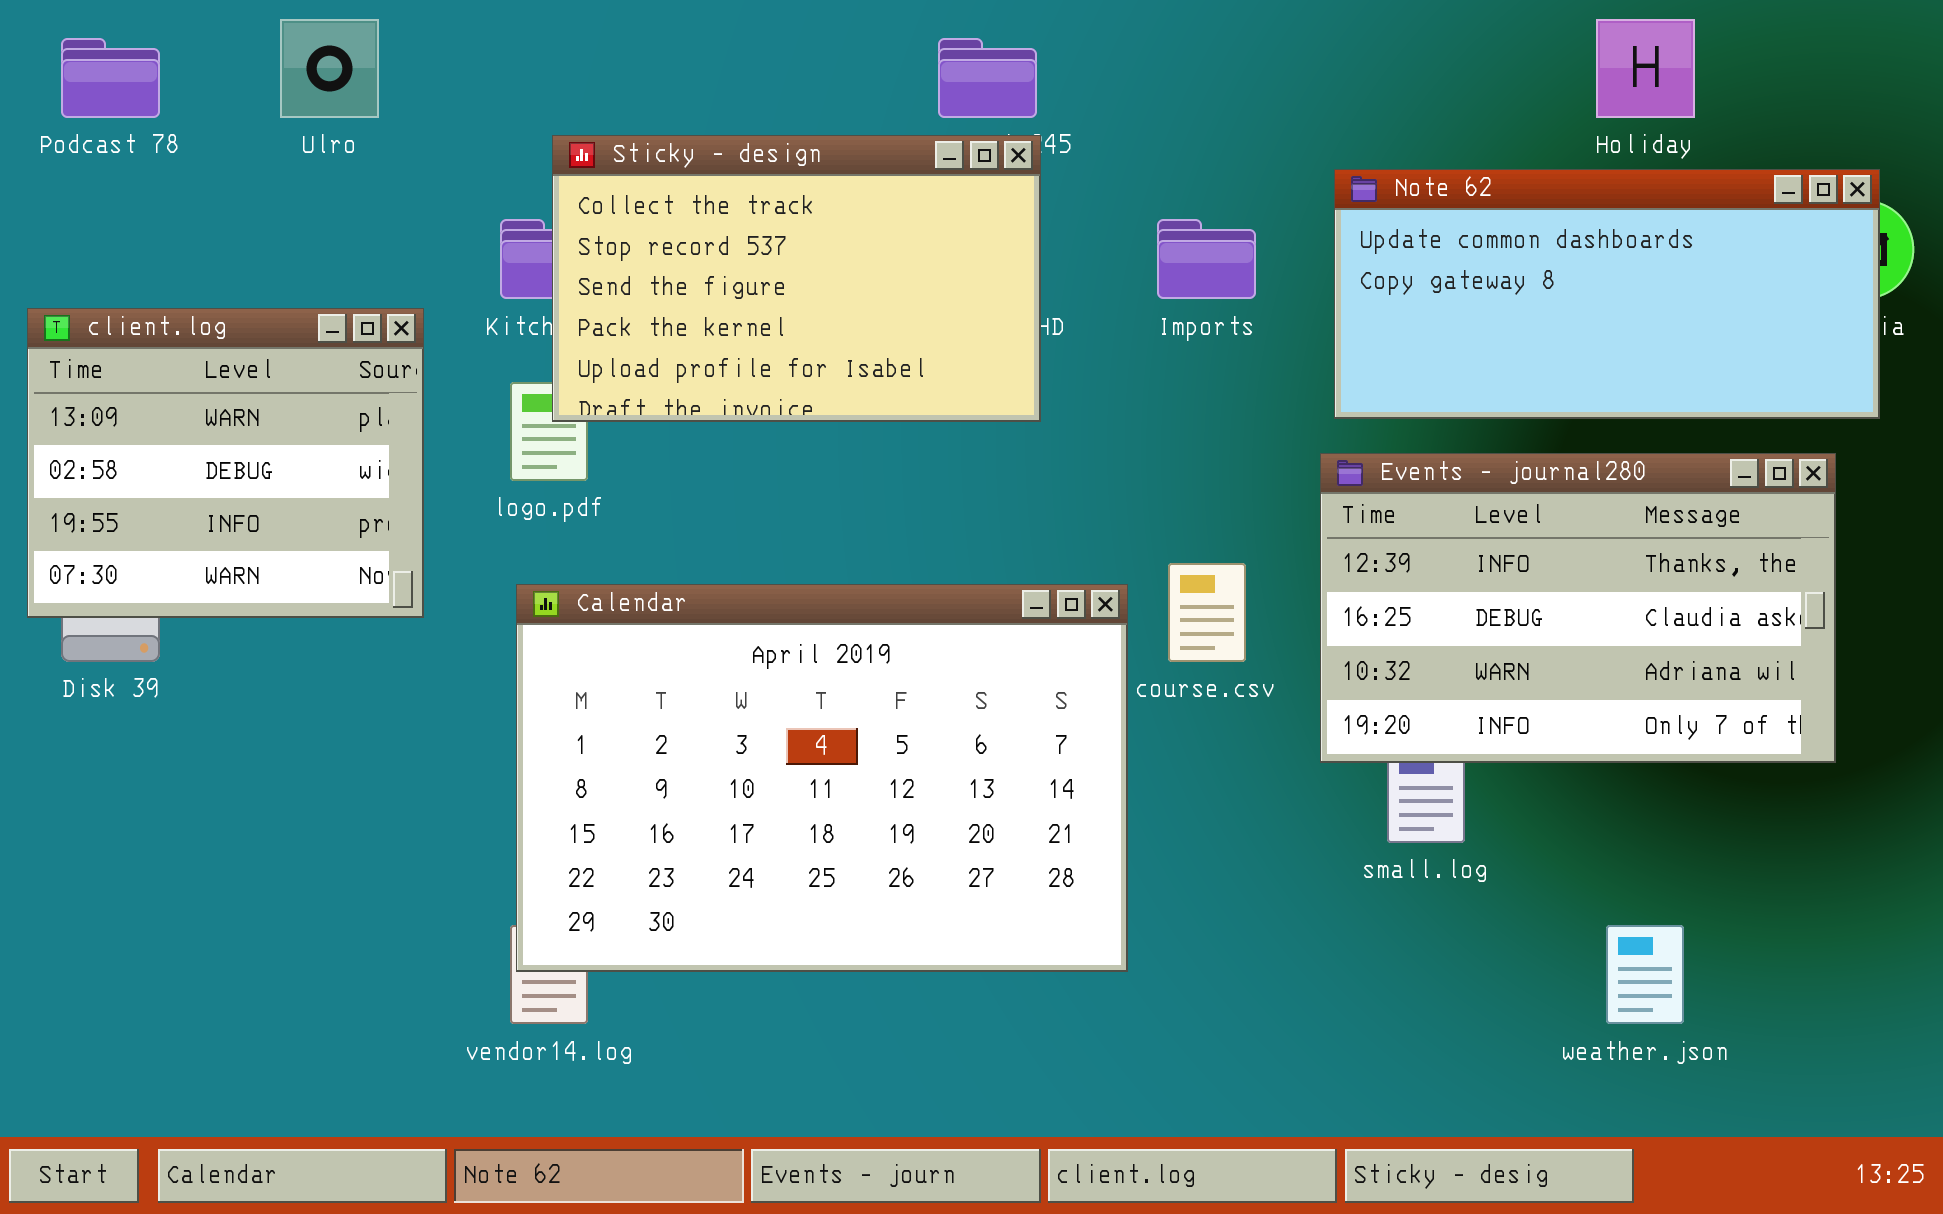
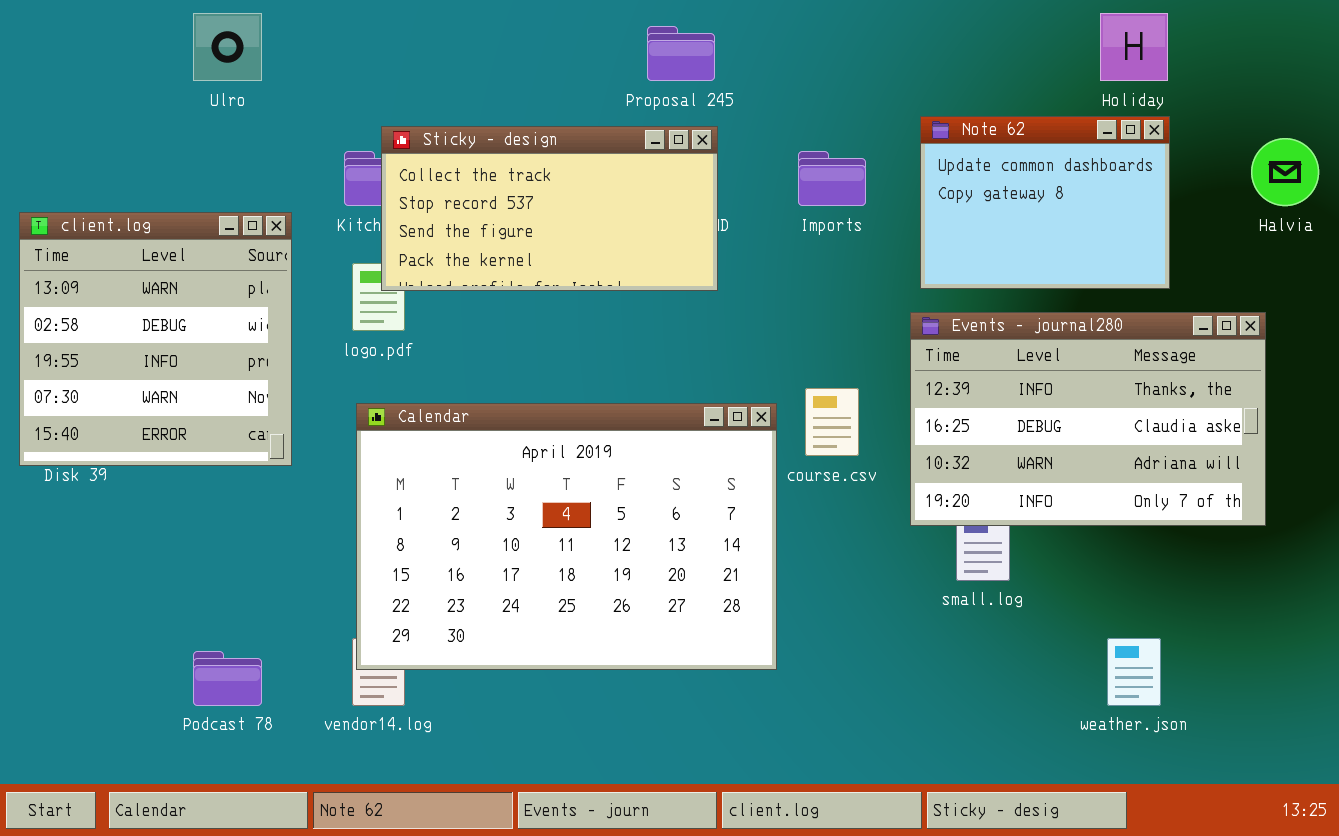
Podcast 78: [61,38,160,118] -> [193,651,262,706], moved
Sticky - design: [552,135,1041,422] -> [381,126,718,291], resized
Note 62: [1334,169,1880,419] -> [920,116,1170,289], resized
client.log: [27,308,424,618] -> [19,212,292,466], resized

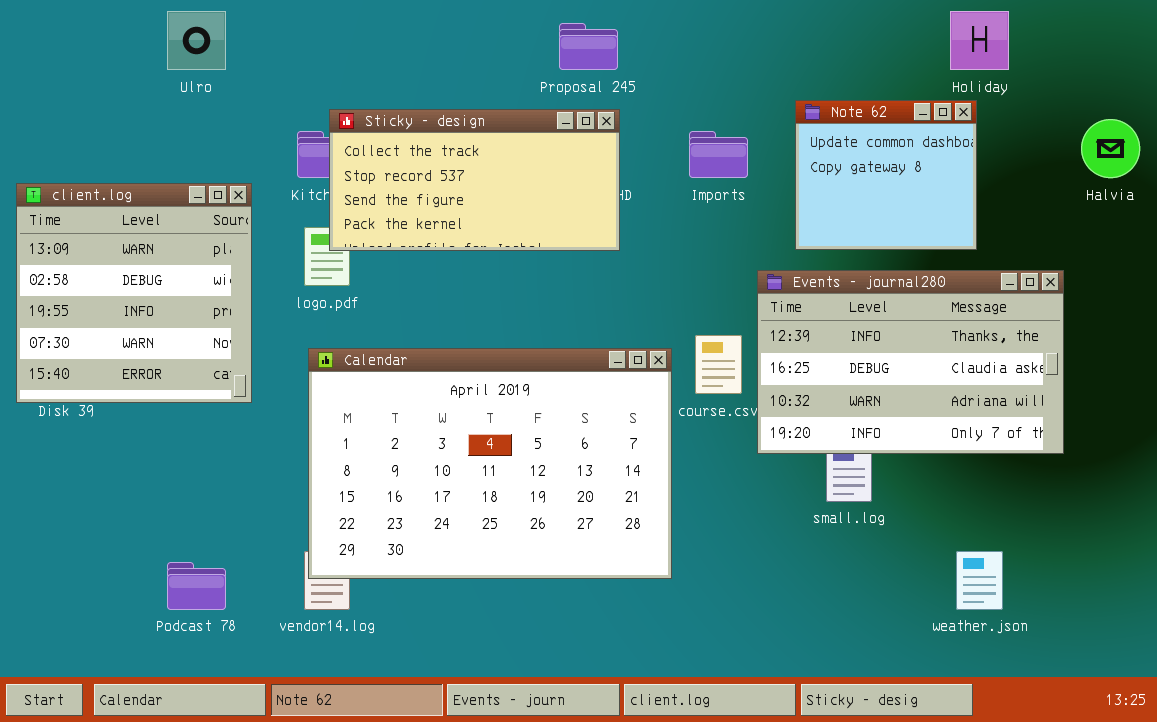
Note 62: [920,116,1170,289] -> [795,100,977,250], resized
Events - journal280: [910,312,1266,526] -> [757,270,1064,454], moved

